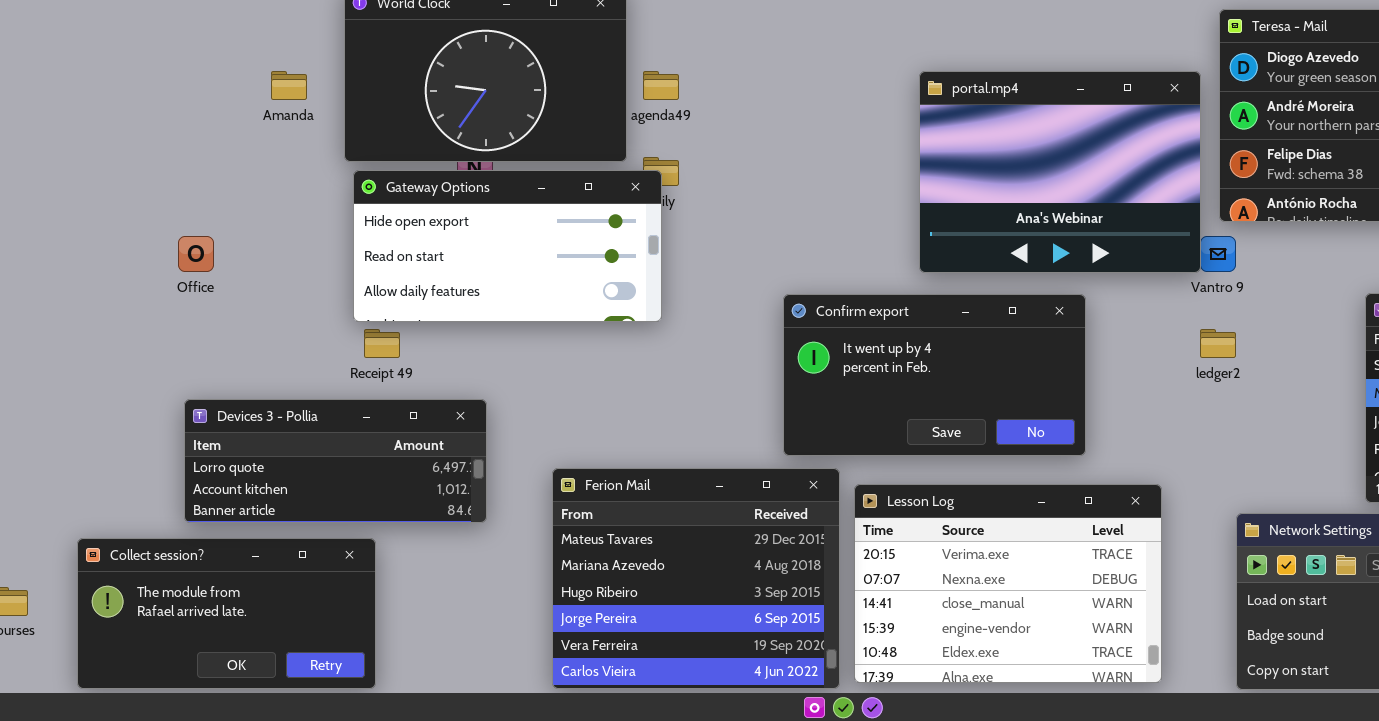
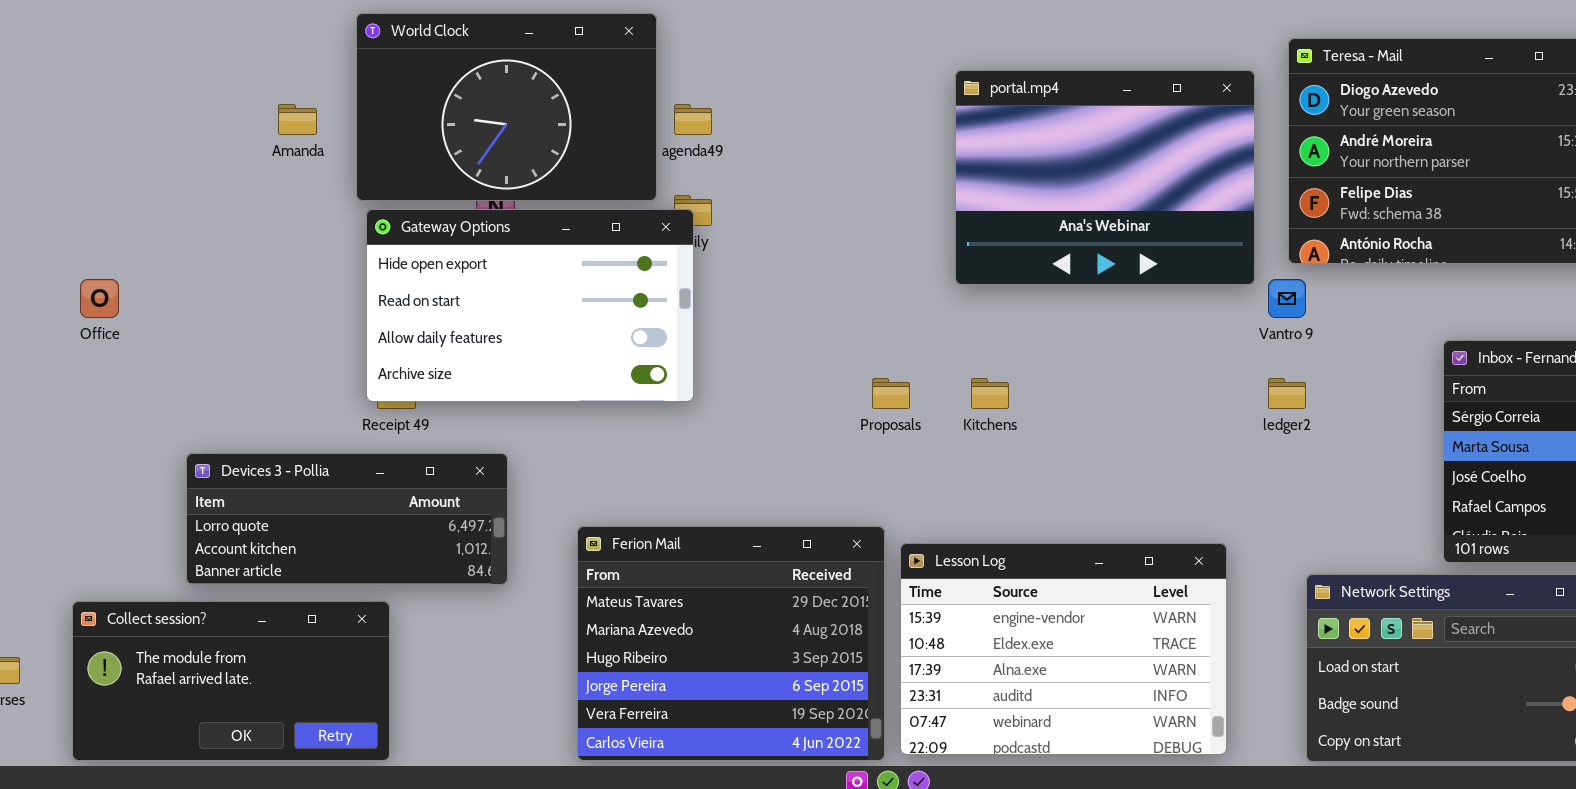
portal.mp4: [919,71,1201,273] -> [955,70,1255,285], moved
Gateway Options: [353,170,662,322] -> [366,209,694,402], resized
Office: [178,236,214,272] -> [80,279,119,318], moved
Confirm export: [783,294,1086,456] -> none, closed
Lesson Log: [854,484,1162,683] -> [900,543,1227,755], scrolled down 3 rows

